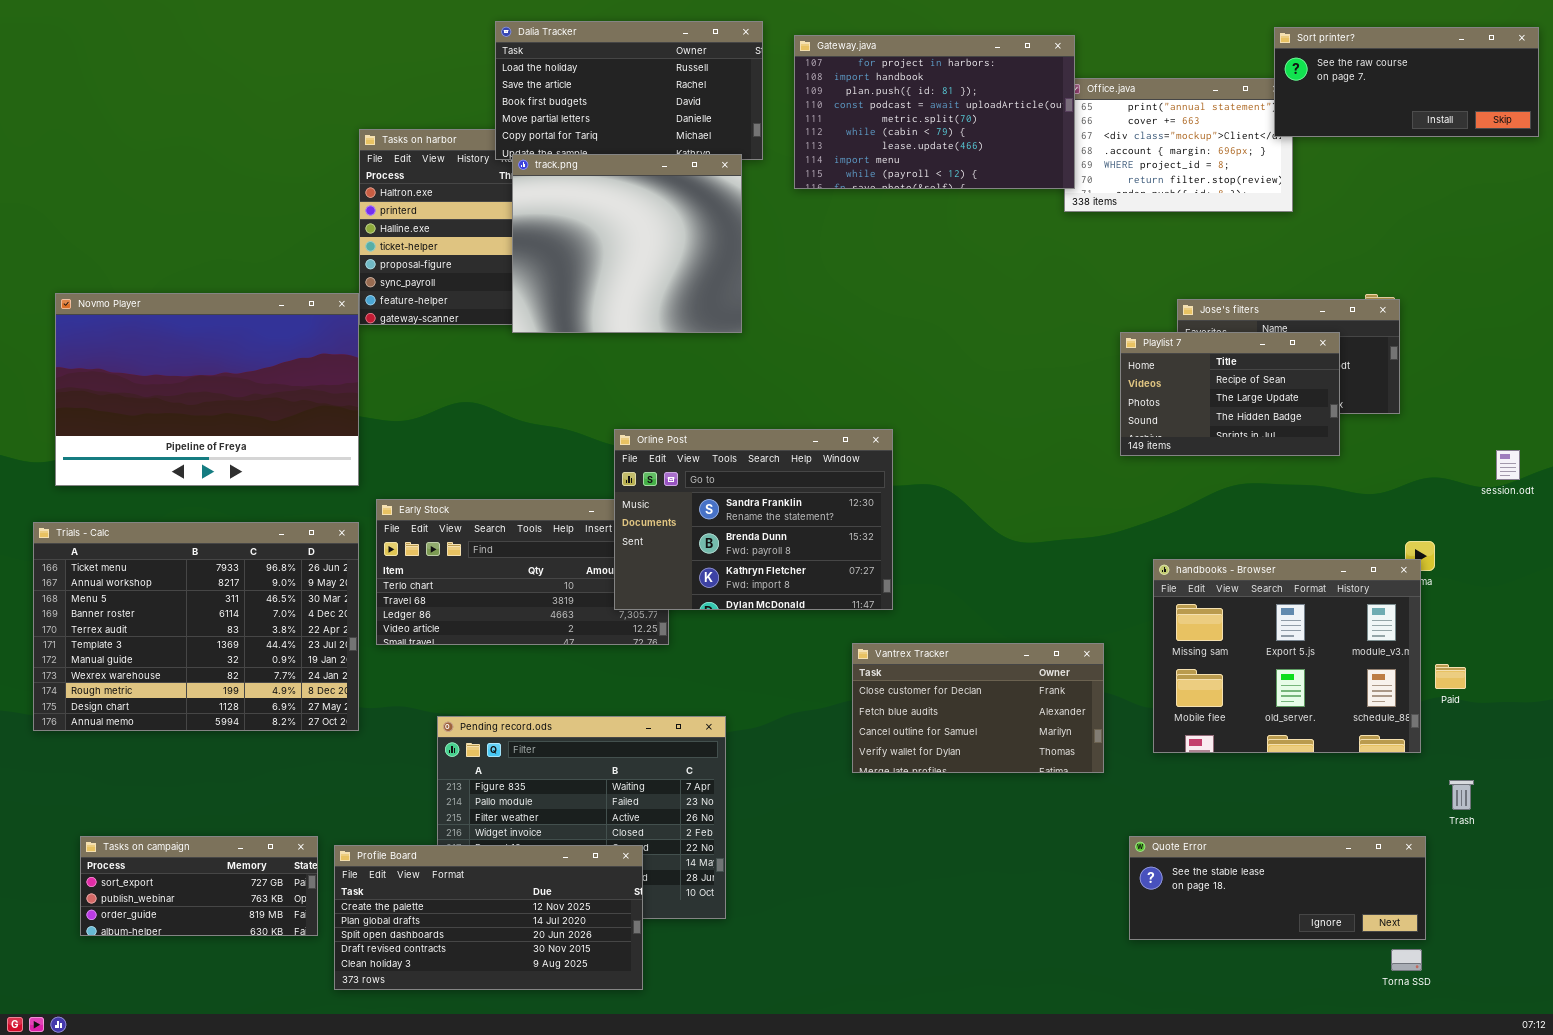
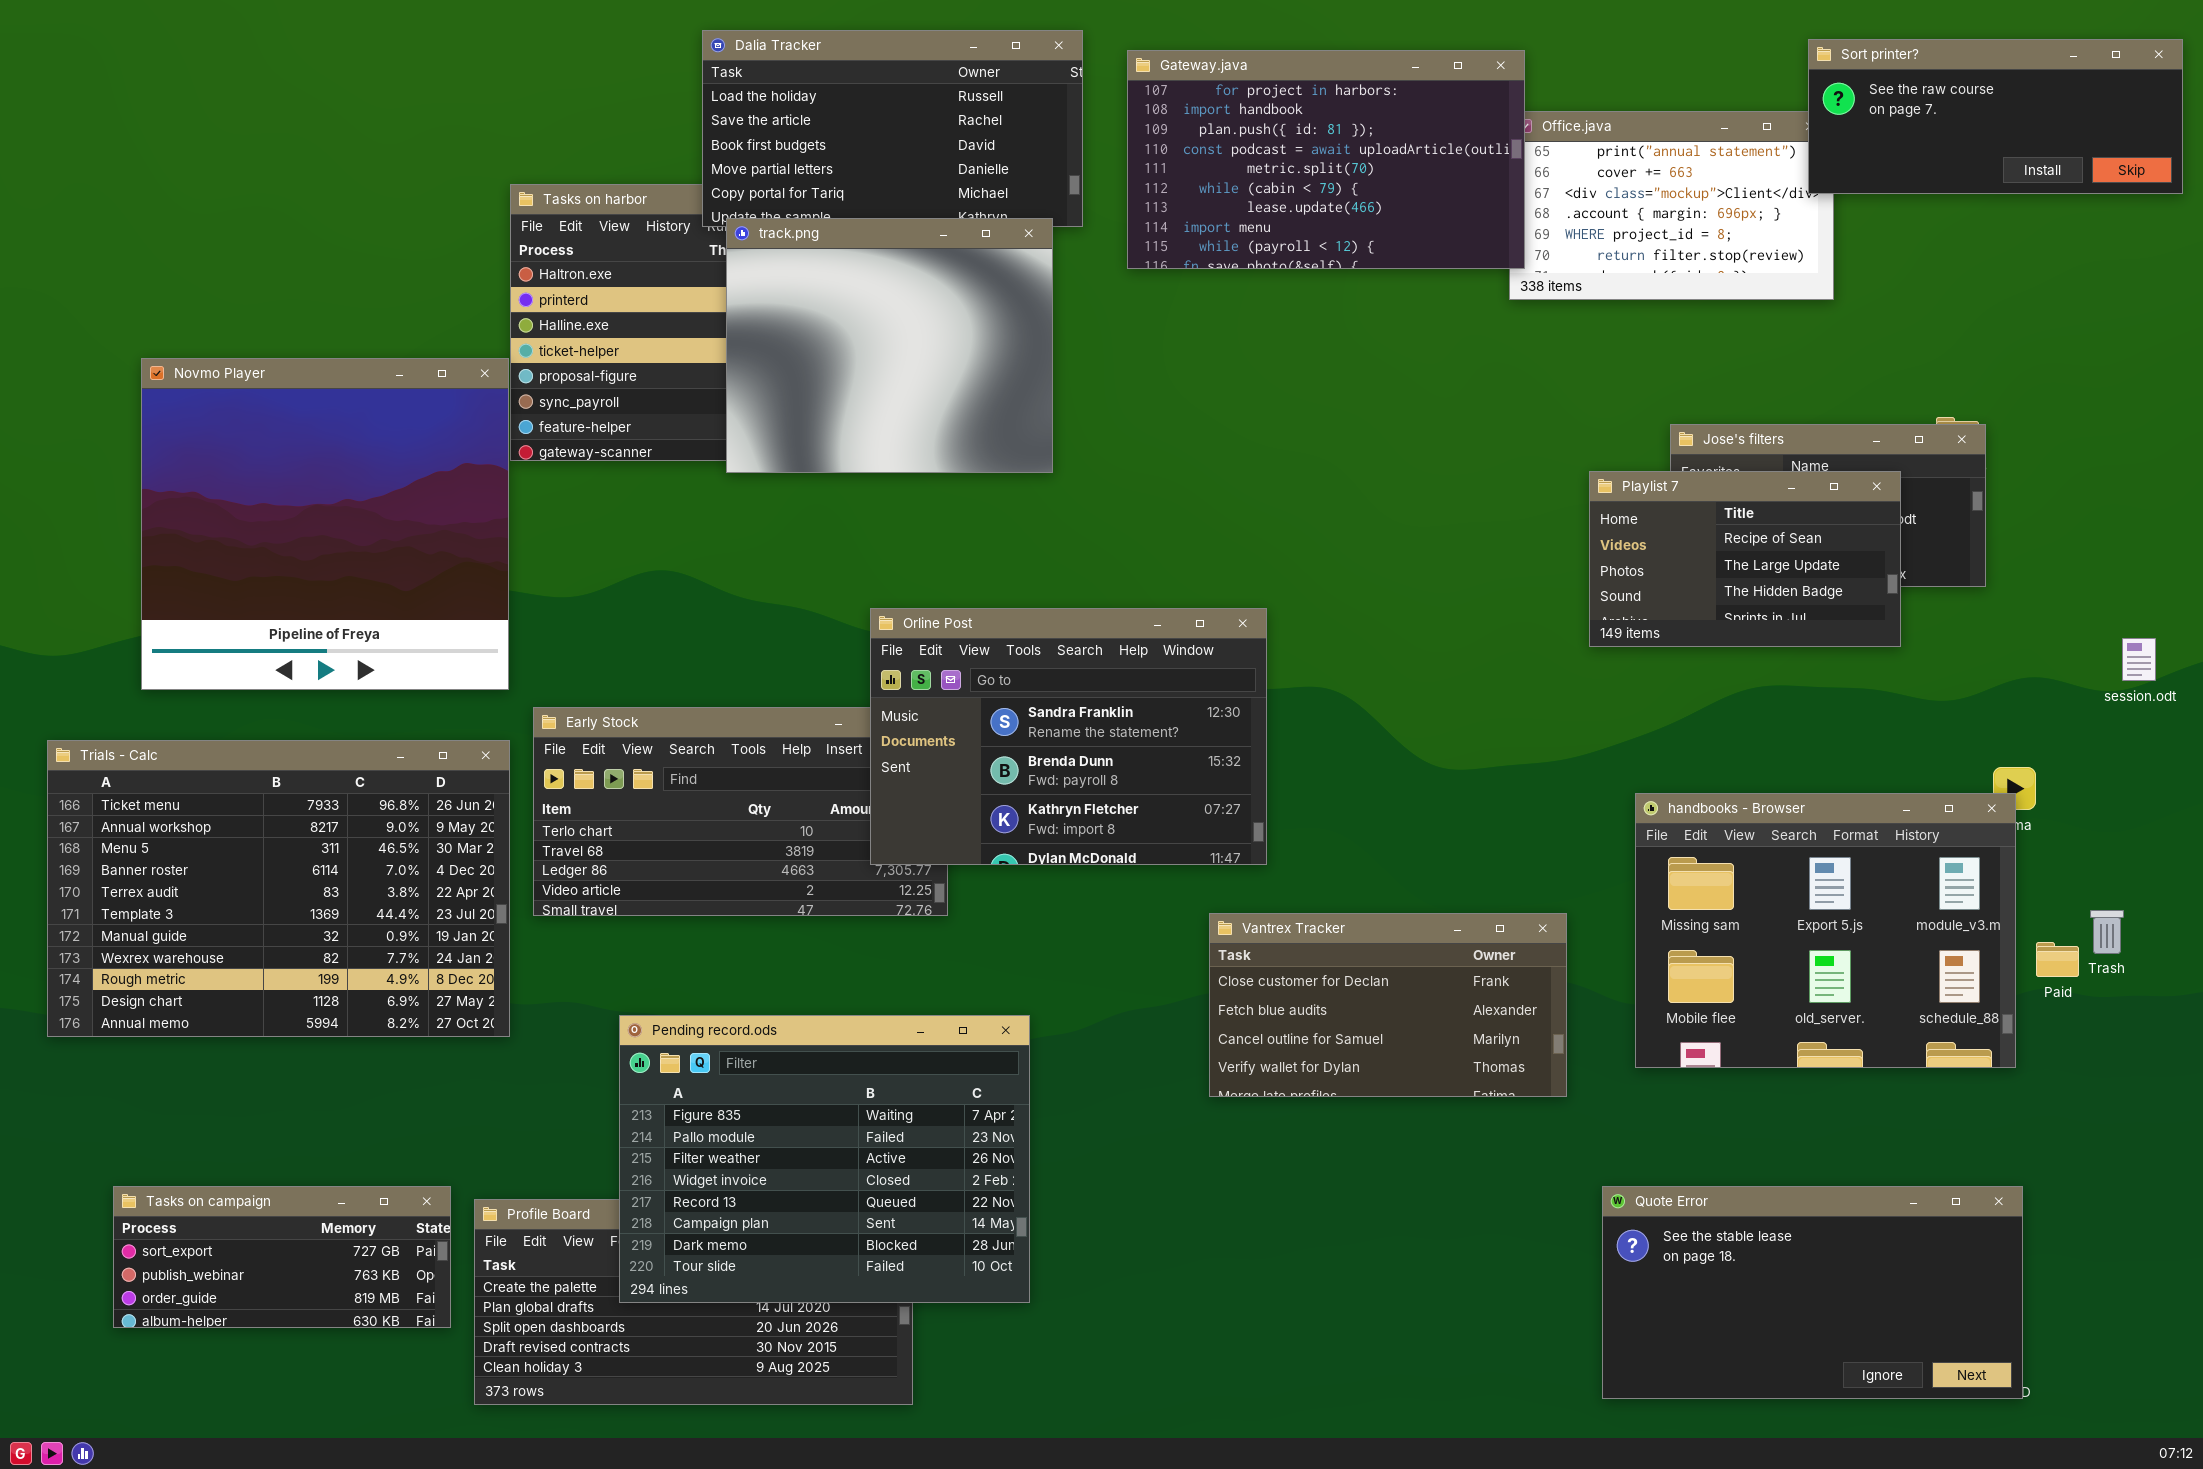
Novmo Player: [55,293,359,486] -> [141,358,509,690], resized
Pending record.ods: [437,716,726,919] -> [619,1015,1030,1303], raised
Trash: [1449,780,1474,810] -> [2090,910,2124,954], moved
Quote Error: [1129,836,1426,940] -> [1602,1186,2023,1399], resized

